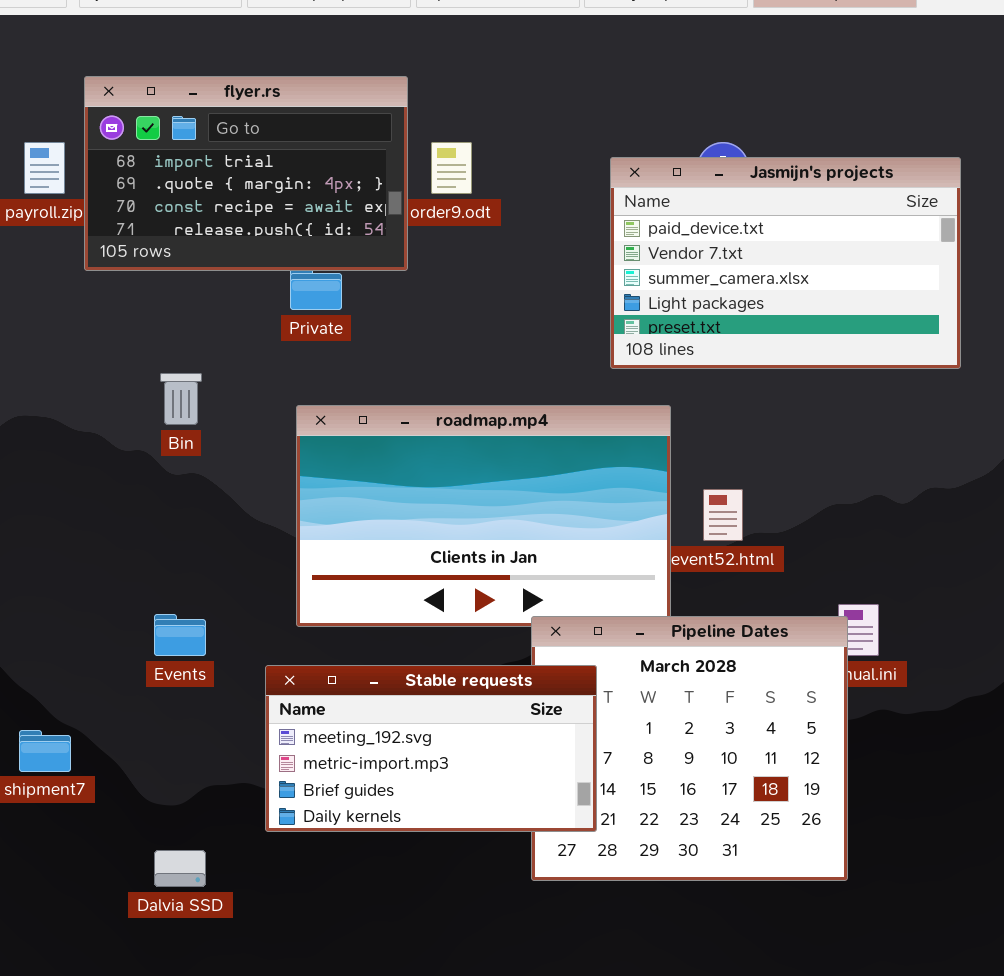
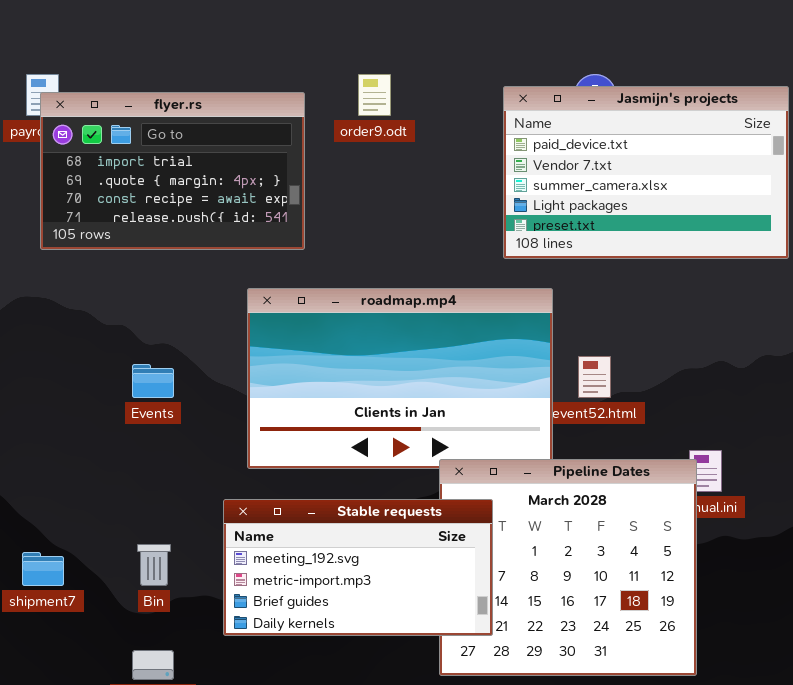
flyer.rs: [84,76,408,271] -> [40,92,305,250], moved
Bin: [160,373,202,425] -> [137,544,171,586], moved
Events: [154,614,206,656] -> [132,364,174,398], moved

